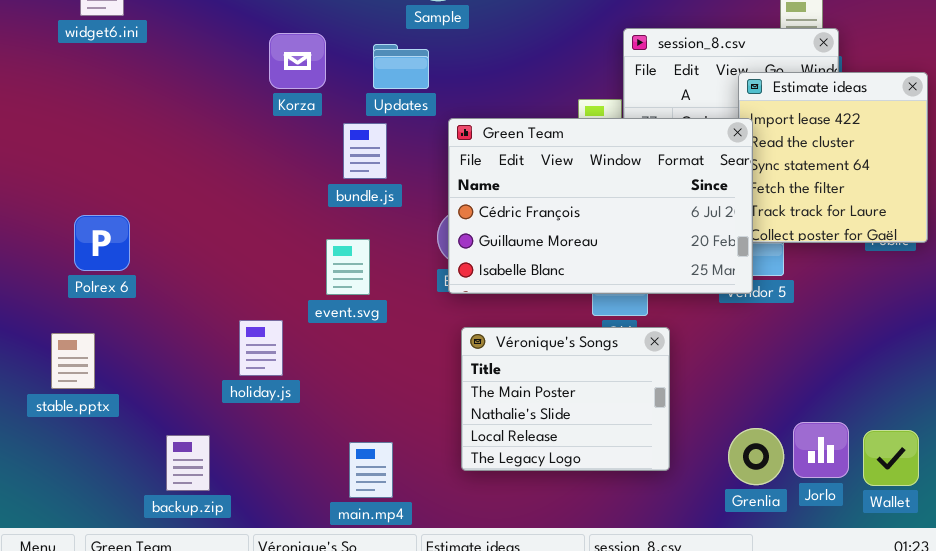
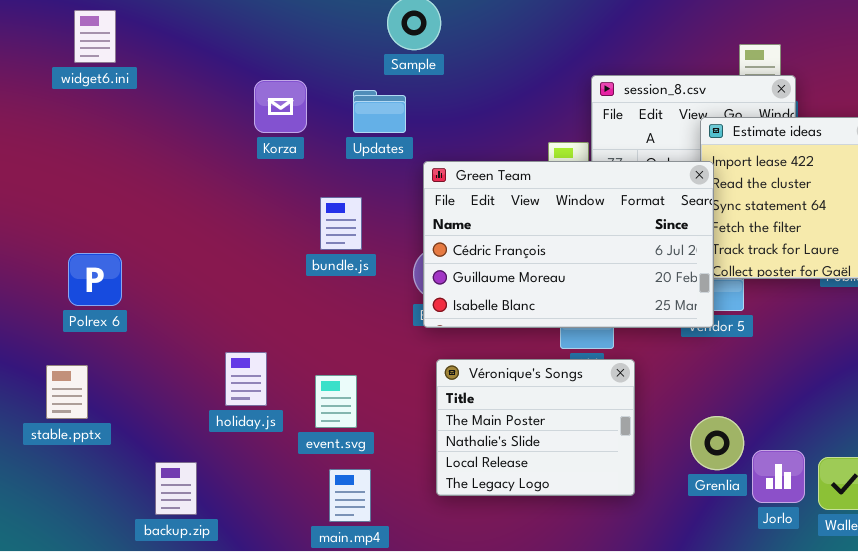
bundle.js: [343,123,387,179] -> [320,197,362,250], moved
event.svg: [326,239,370,295] -> [315,375,357,428], moved
Grenlia: [728,428,784,485] -> [690,416,744,470], moved

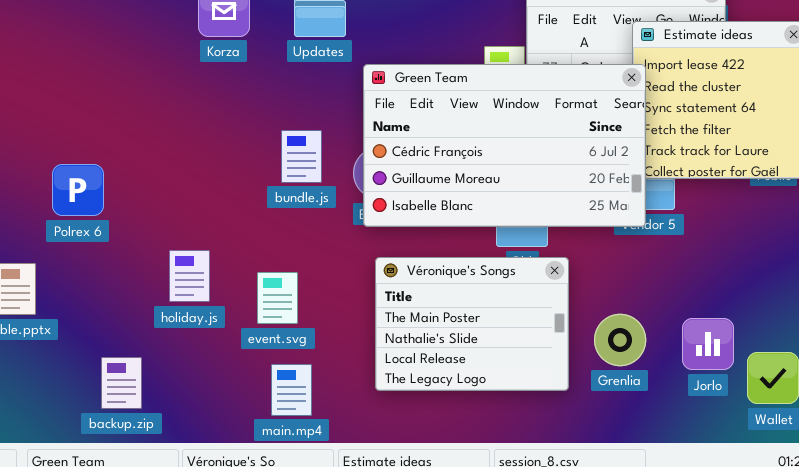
bundle.js: [320,197,362,250] -> [281,130,322,183], moved
Polrex 6: [68,253,122,306] -> [52,164,104,216], moved
Grenlia: [690,416,744,470] -> [594,314,646,366], moved
Jorlo: [752,450,805,503] -> [682,318,734,370], moved

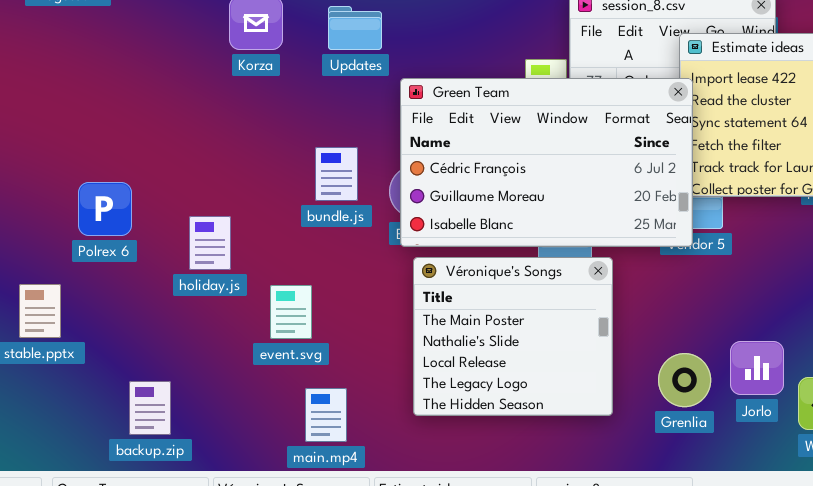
holiday.js: [169,250,210,302] -> [189,216,231,270], moved
Véronique's Songs: [375,257,569,391] -> [413,257,613,416], resized
event.svg: [257,272,298,324] -> [270,285,312,339], moved
Grenlia: [594,314,646,366] -> [658,353,711,407], moved

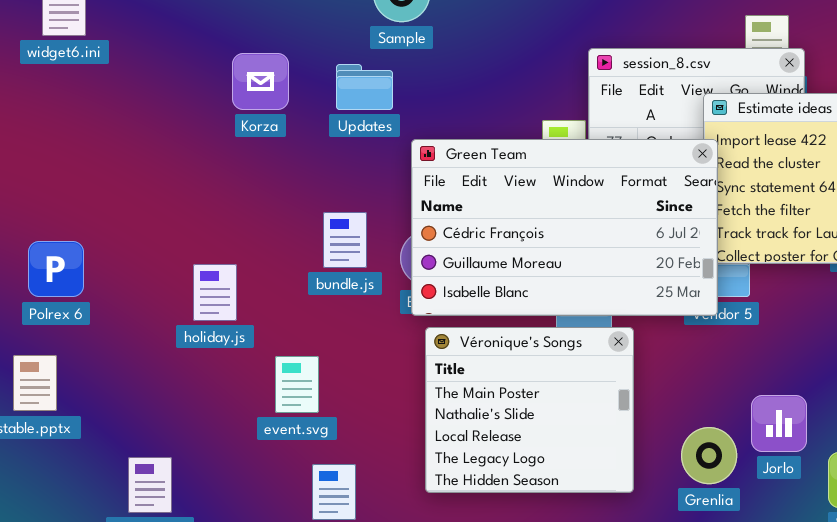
Polrex 6: [78,182,132,236] -> [28,241,84,297], moved
holiday.js: [189,216,231,270] -> [193,264,237,321], moved
Jorlo: [730,341,784,395] -> [751,395,807,452], moved

